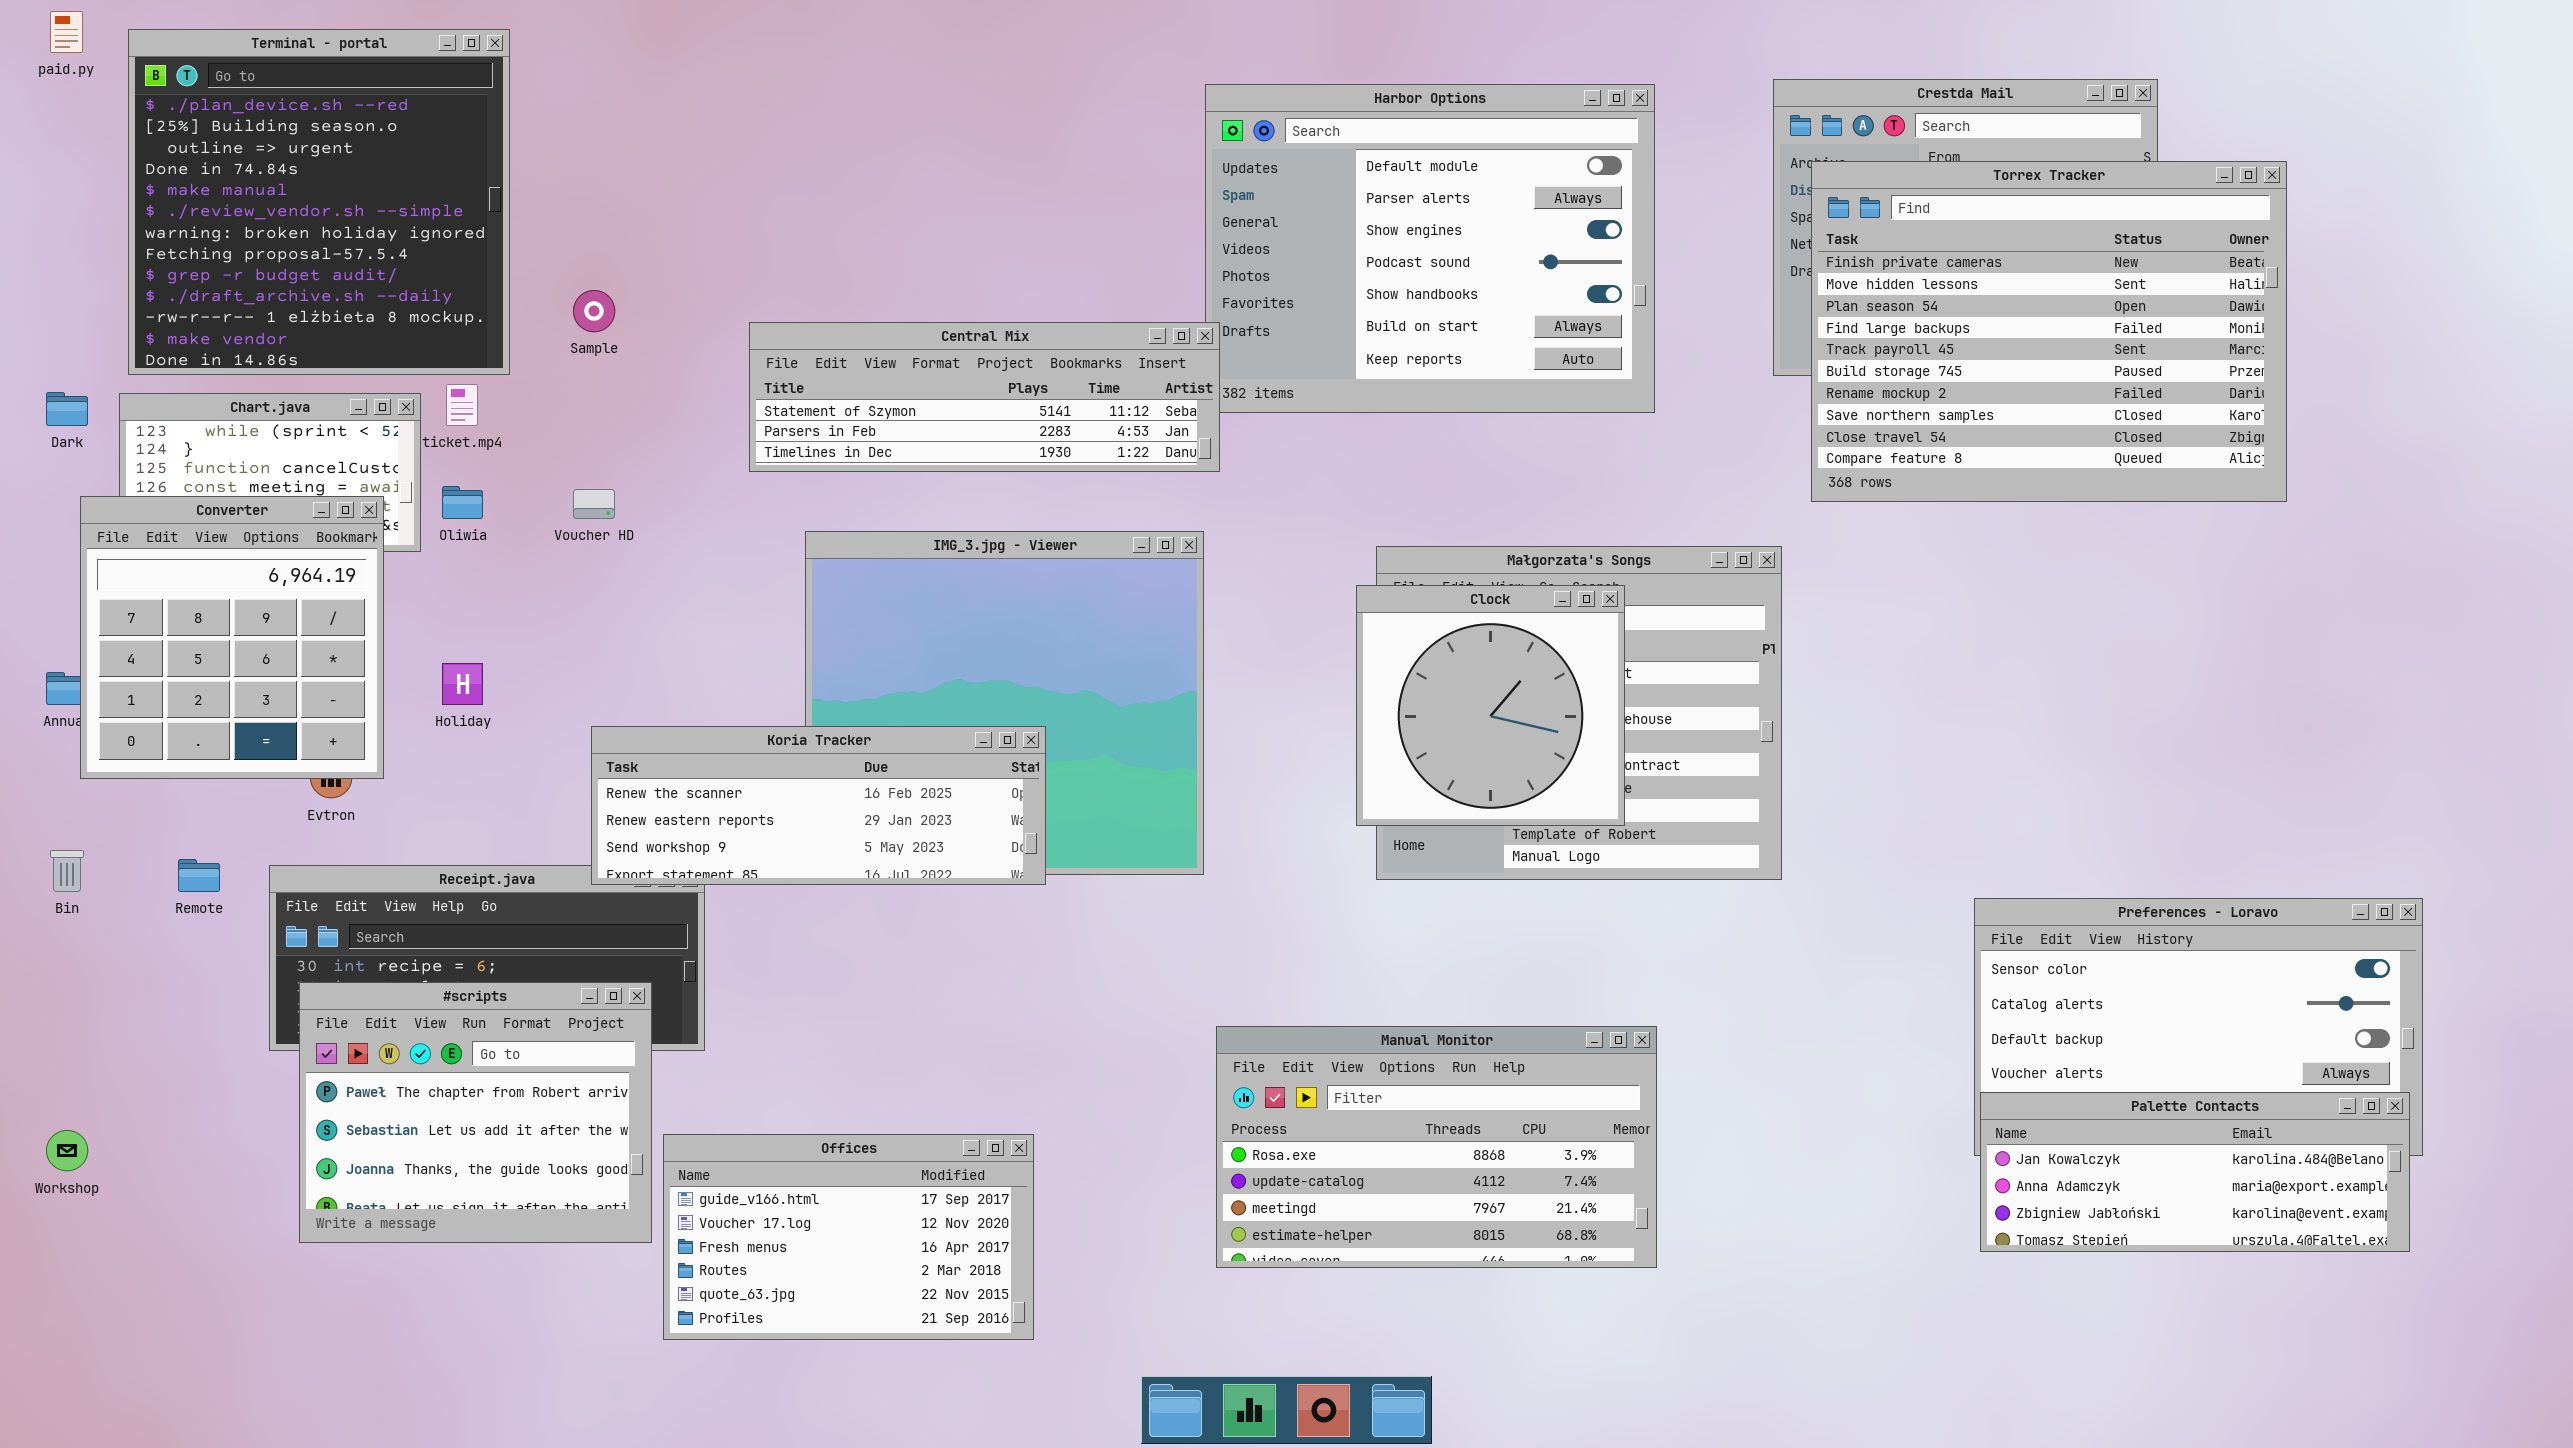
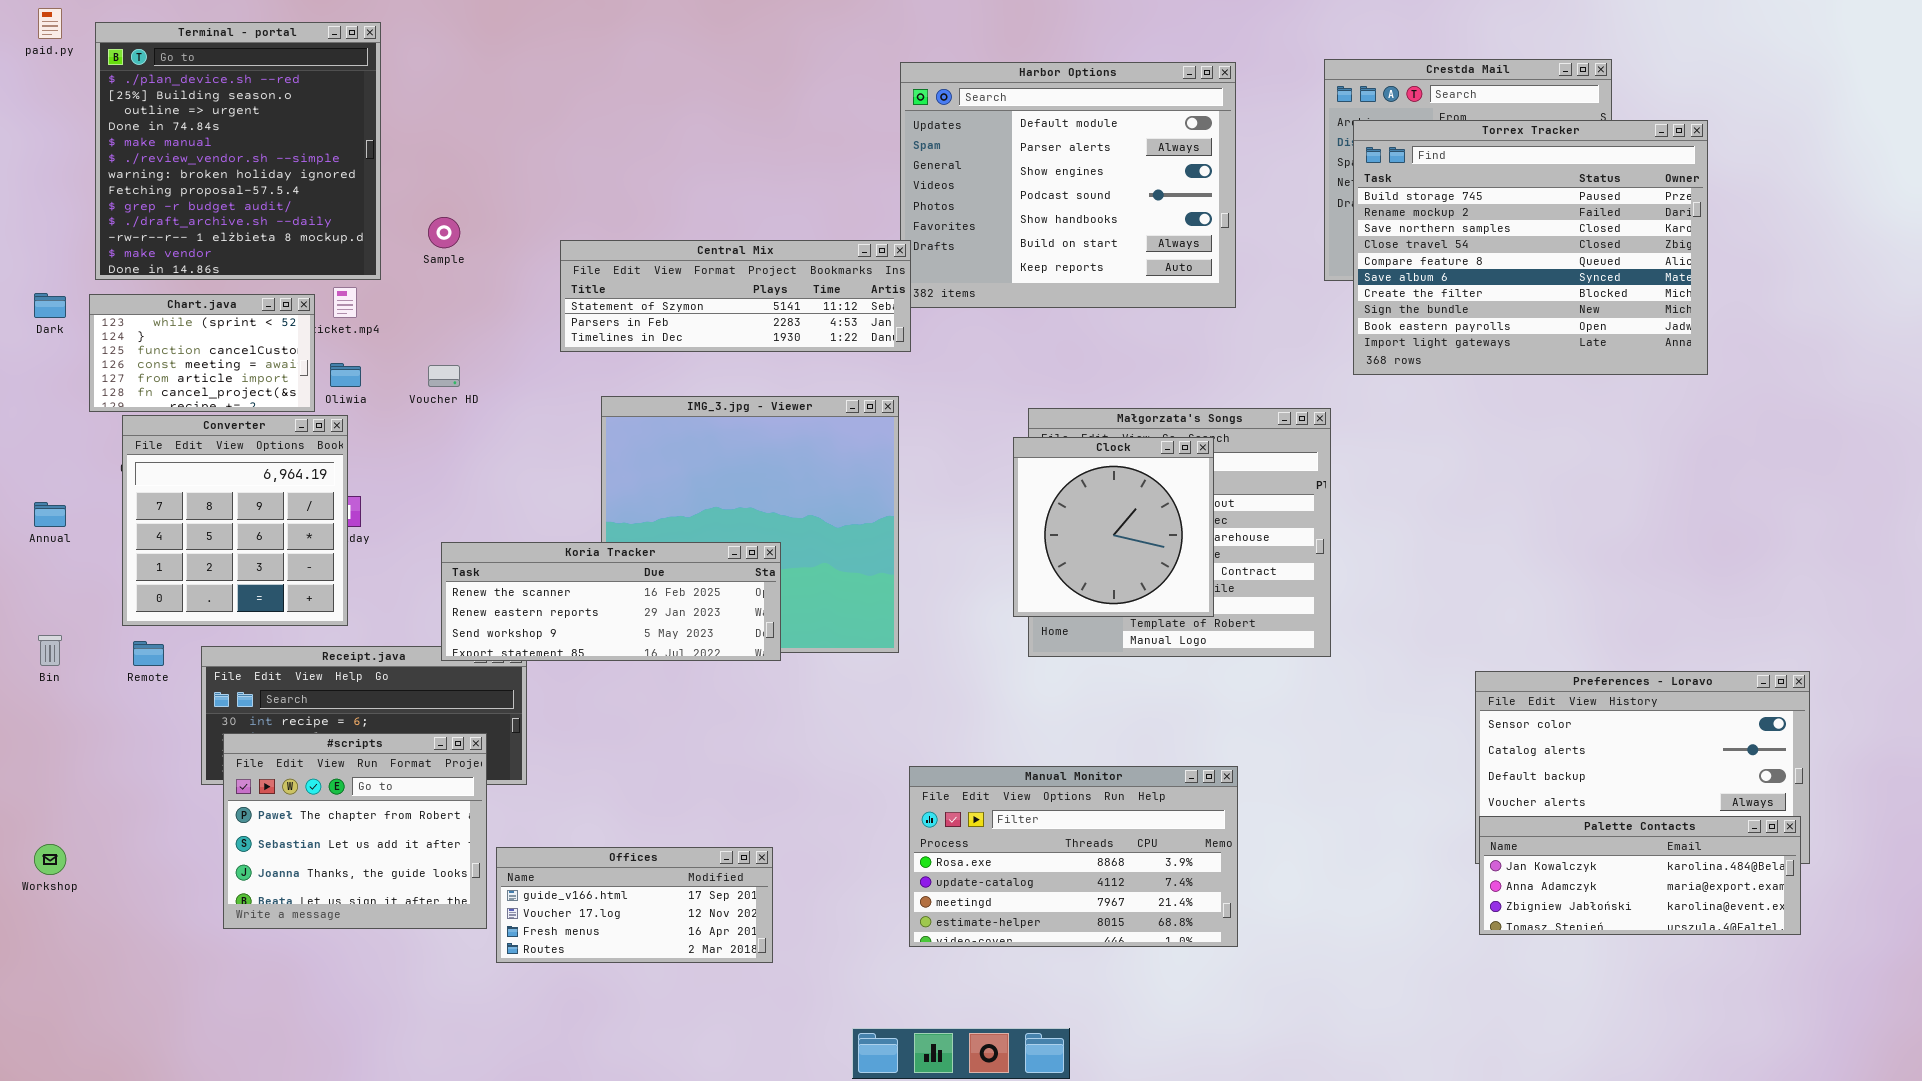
Torrex Tracker: [1811,161,2287,502] -> [1353,120,1708,375], scrolled down 5 rows
Converter: [80,496,384,779] -> [122,415,348,626], moved
Offices: [663,1134,1034,1340] -> [496,847,773,963], resized

